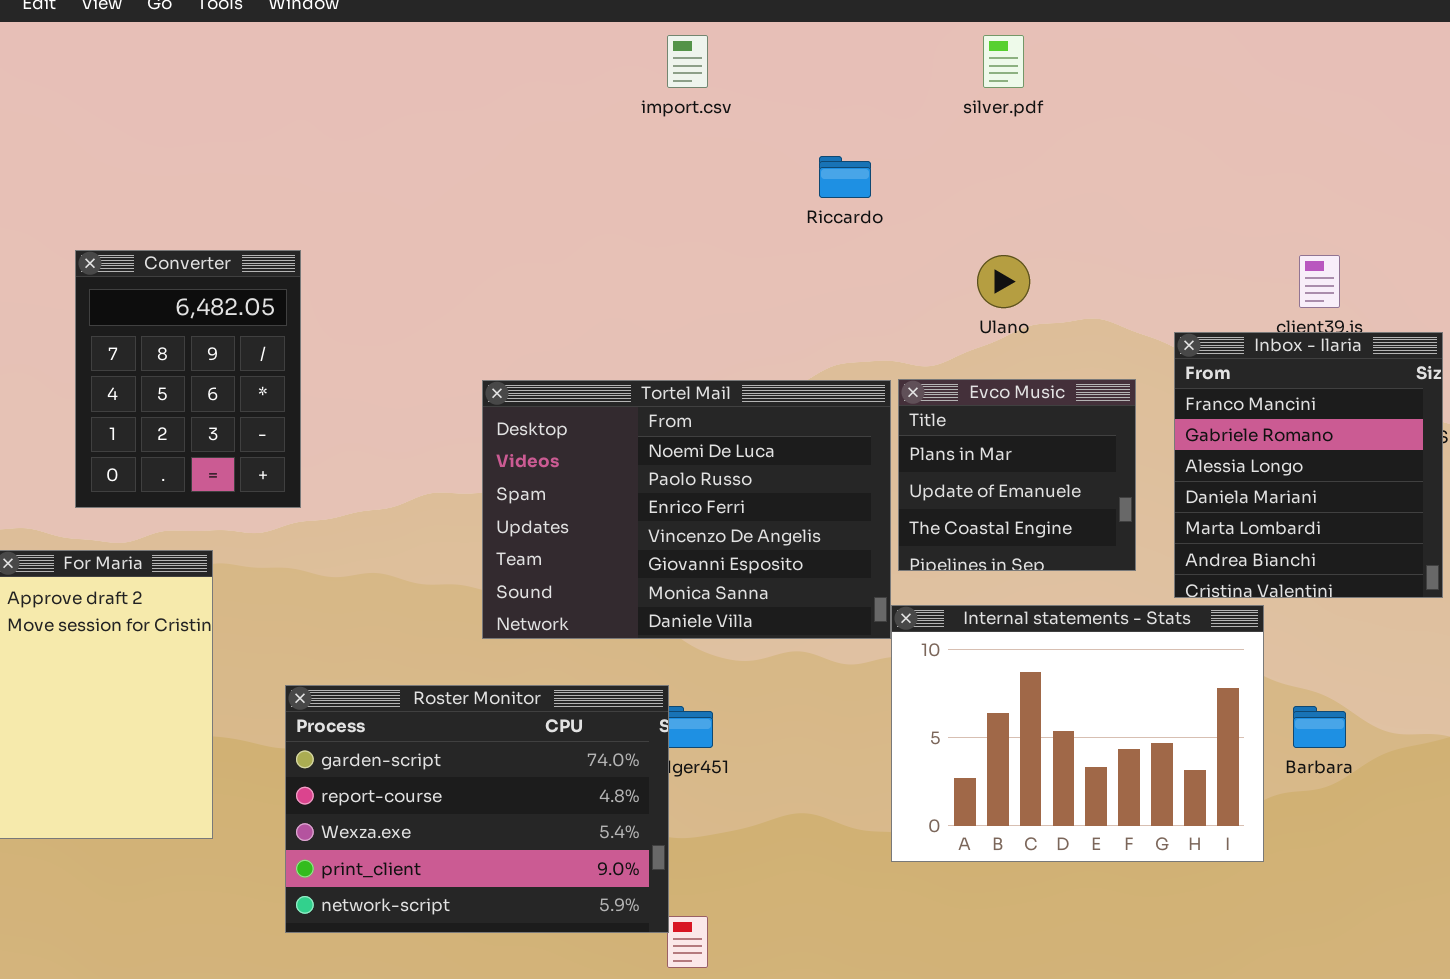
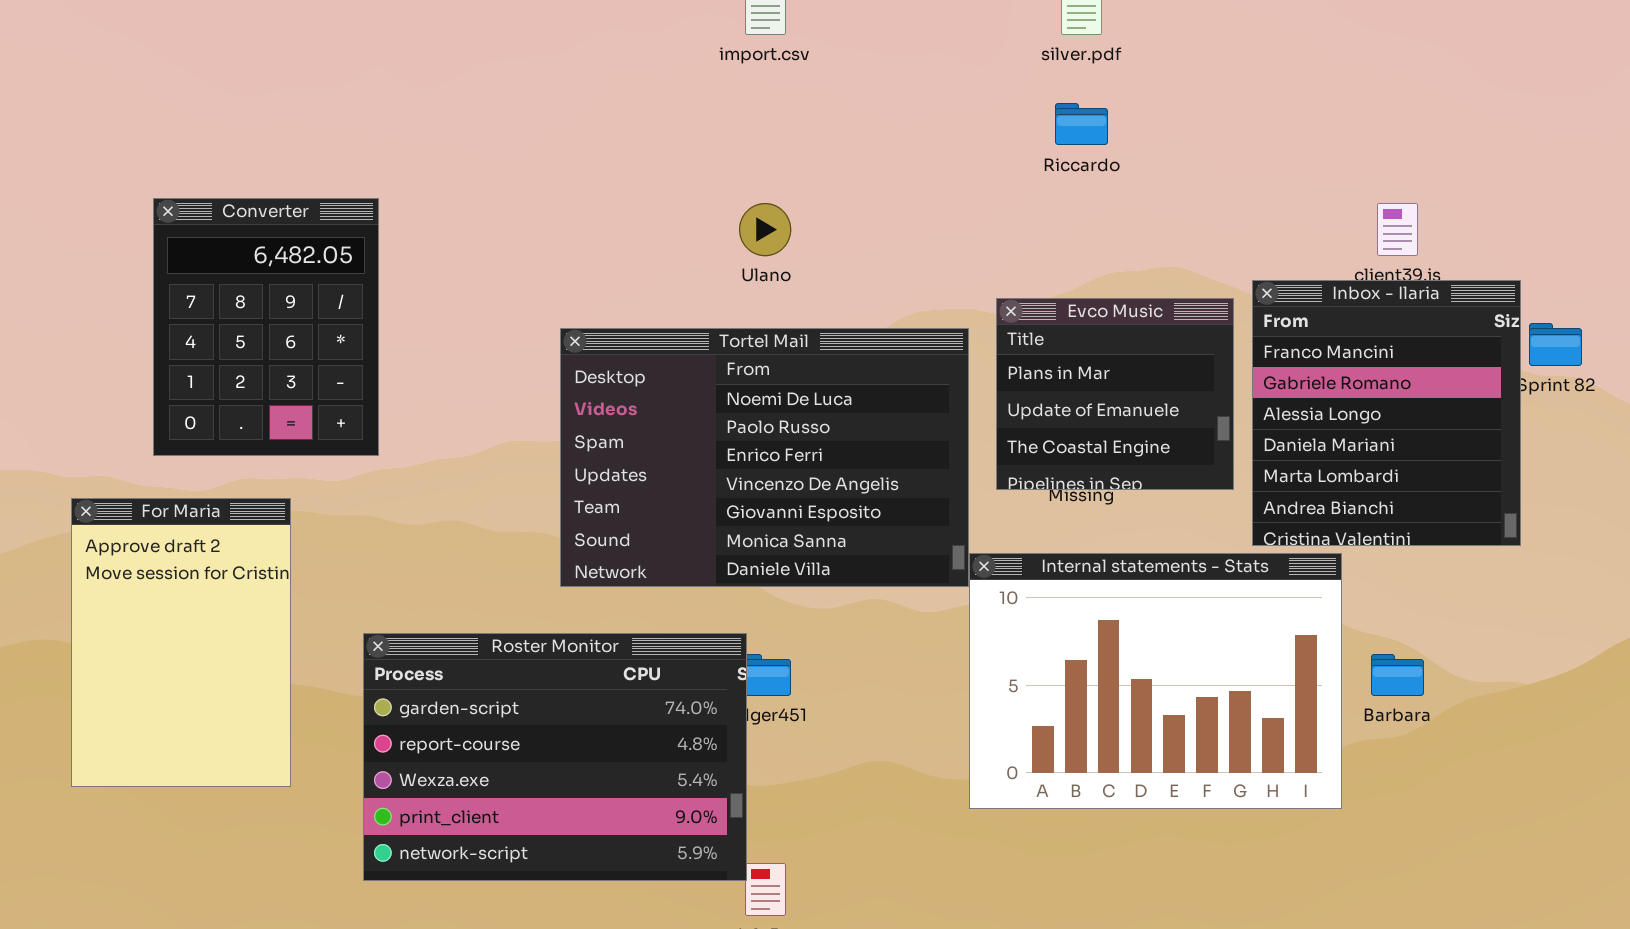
Riccardo: [819,156,871,198] -> [1055,103,1108,145], moved
Ulano: [977,255,1030,308] -> [739,203,791,256], moved
Evco Music: [898,379,1136,571] -> [996,298,1234,490], moved

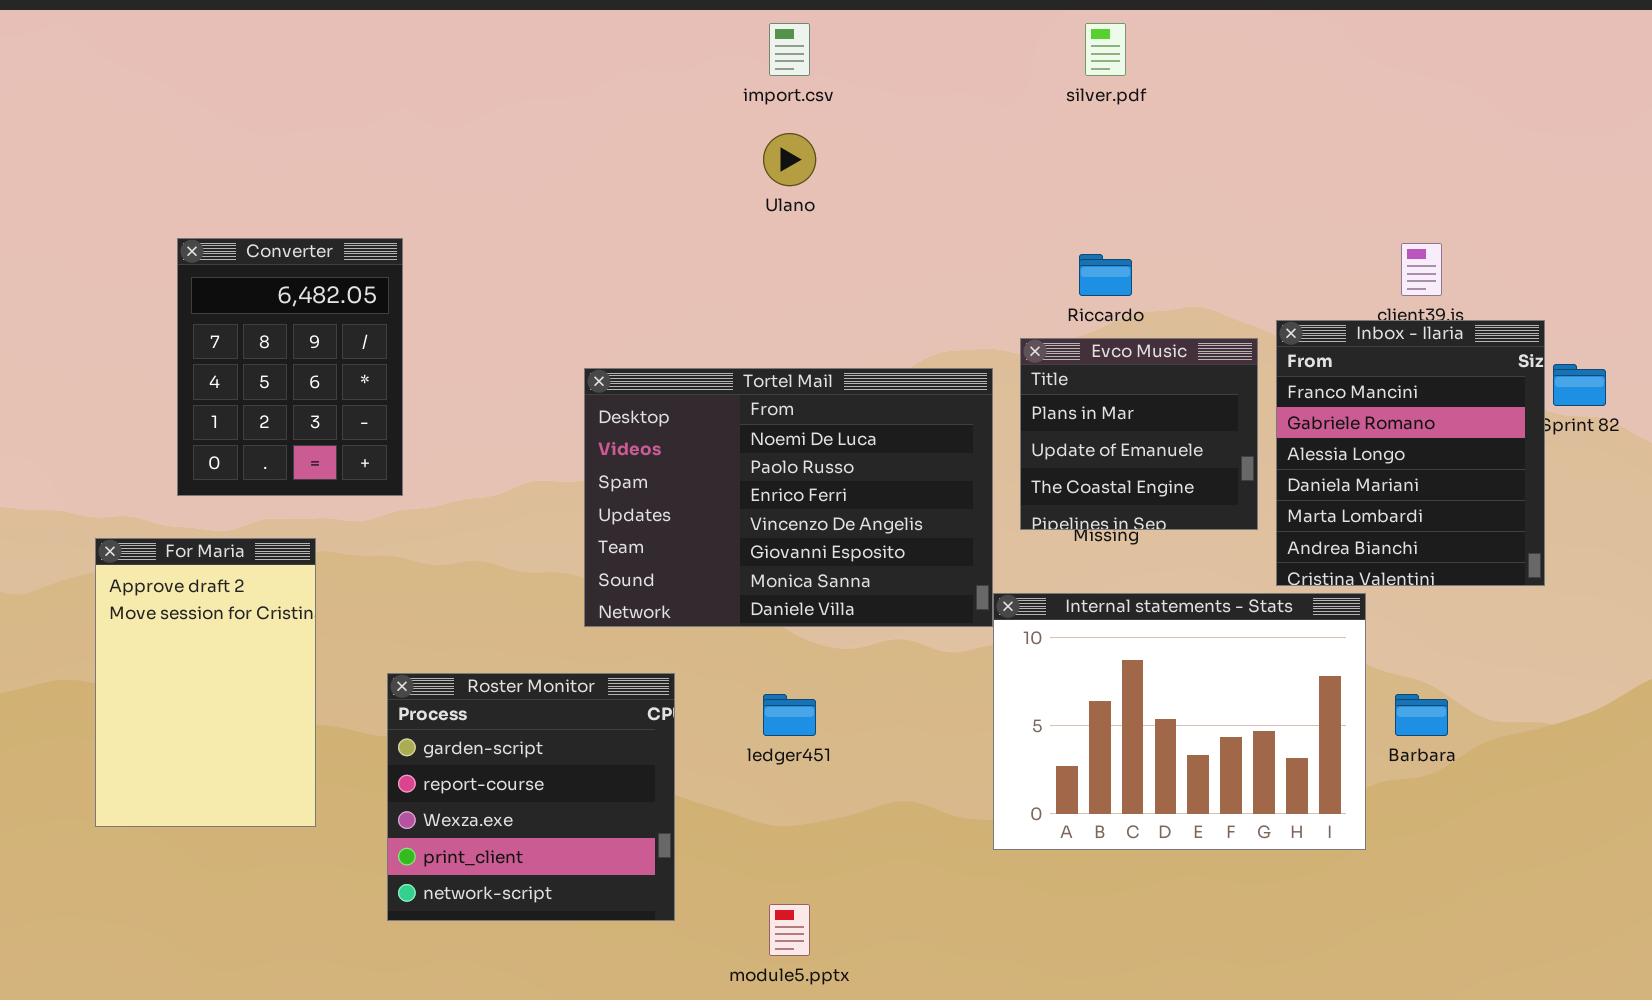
Riccardo: [1055,103,1108,145] -> [1079,254,1132,296], moved
Ulano: [739,203,791,256] -> [763,133,816,186], moved
Roster Monitor: [363,633,747,881] -> [387,673,675,921], resized

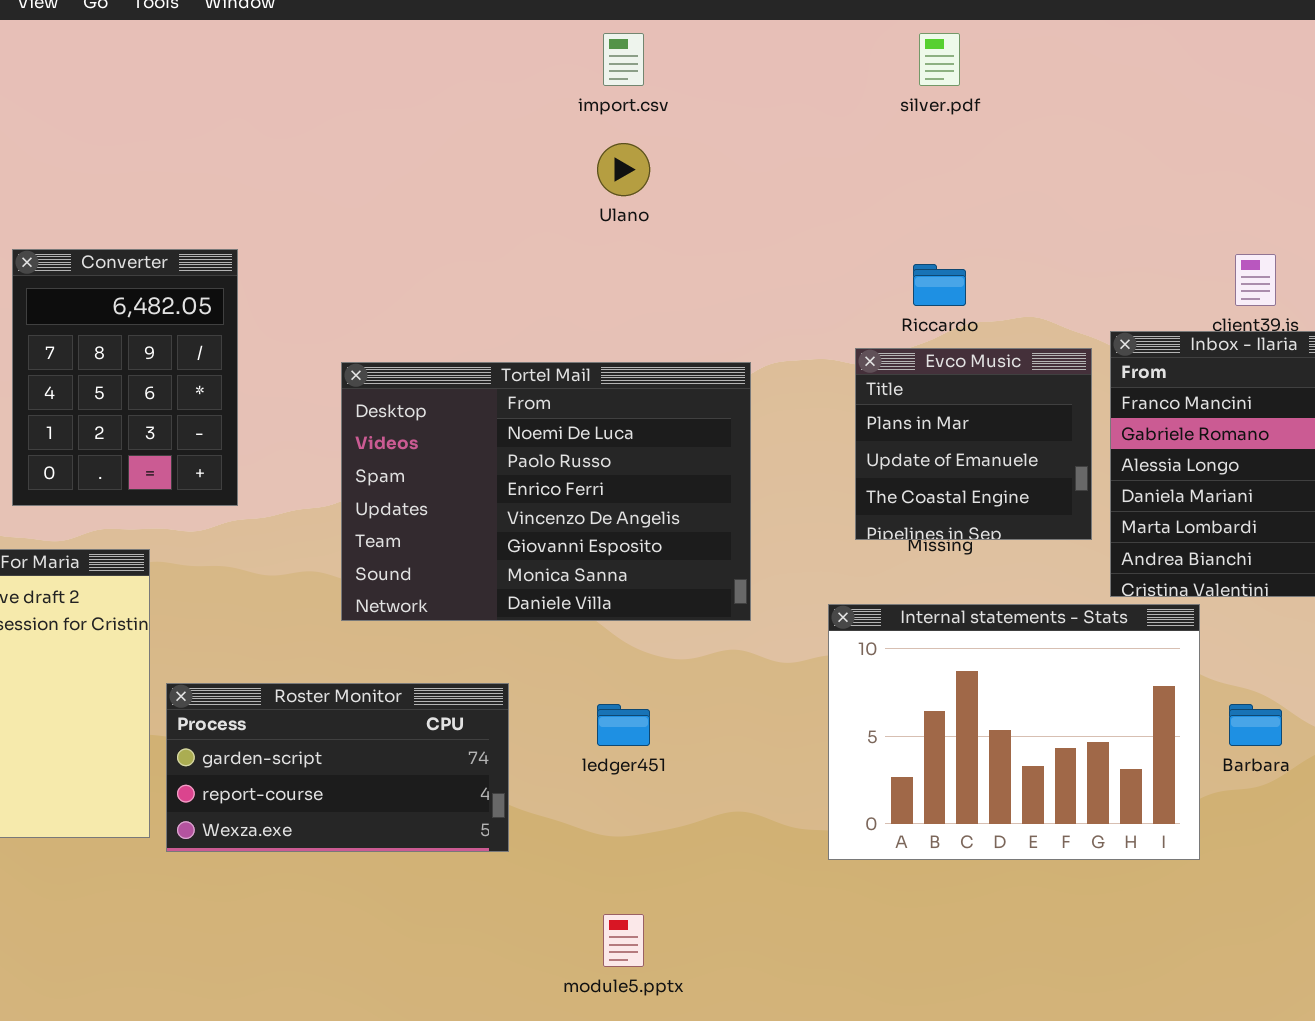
Tortel Mail: [584,368,993,627] -> [341,362,751,621], moved
Roster Monitor: [387,673,675,921] -> [166,683,509,852], resized

